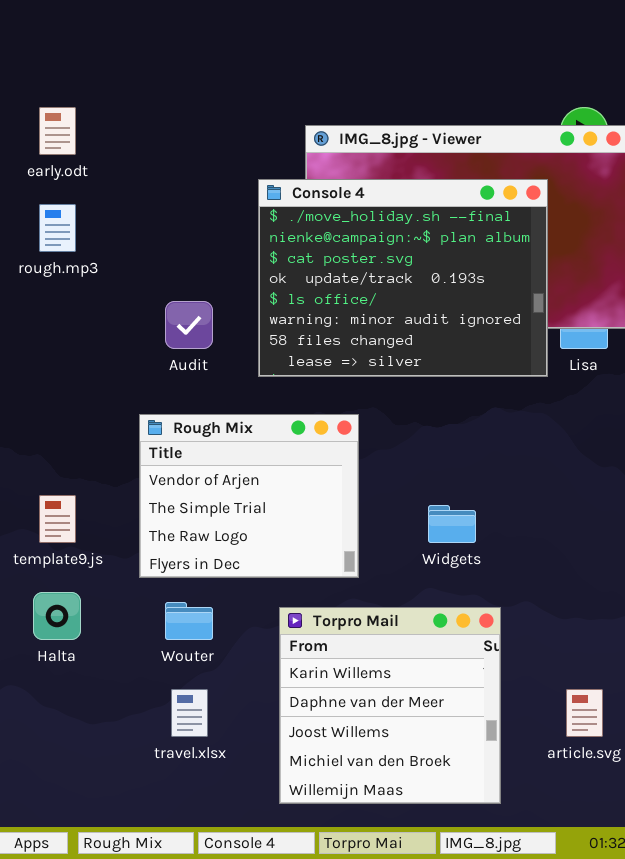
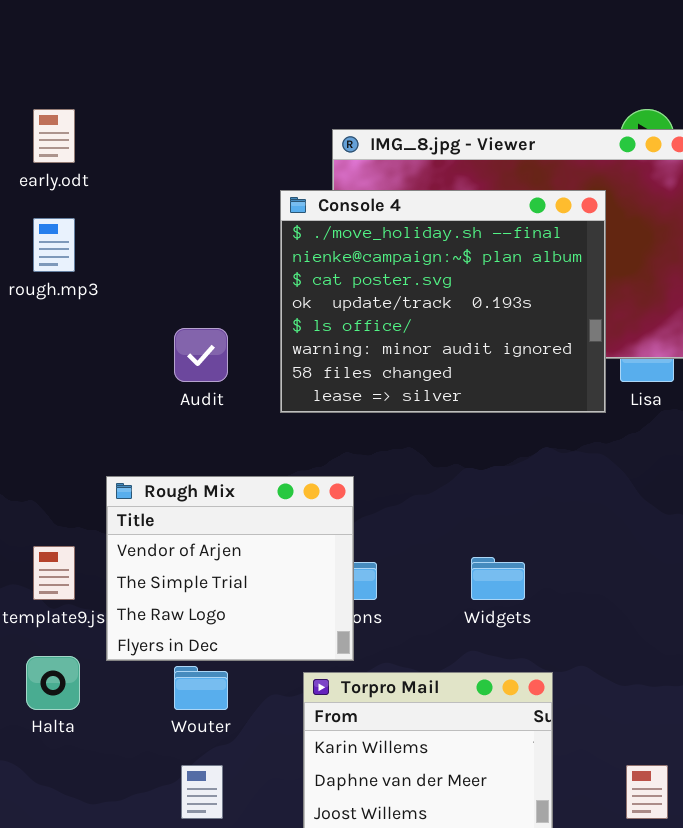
Rough Mix: [139,414,359,578] -> [106,476,354,661], moved

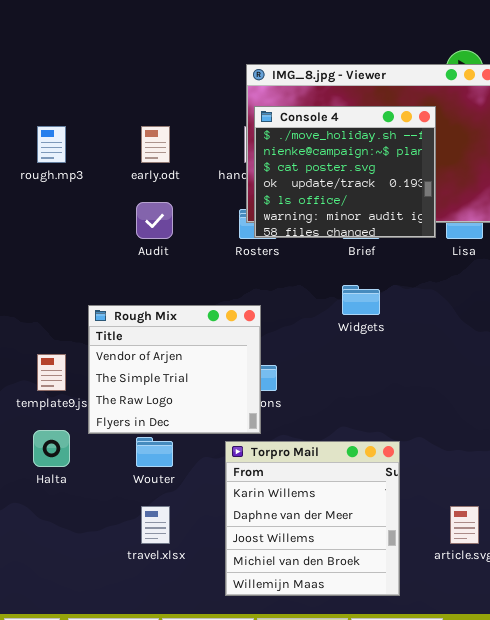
early.odt: [33,109,75,163] -> [141,126,170,163], moved
Console 4: [280,190,606,413] -> [254,106,436,238], resized
Widgets: [471,557,525,600] -> [342,285,380,315], moved

